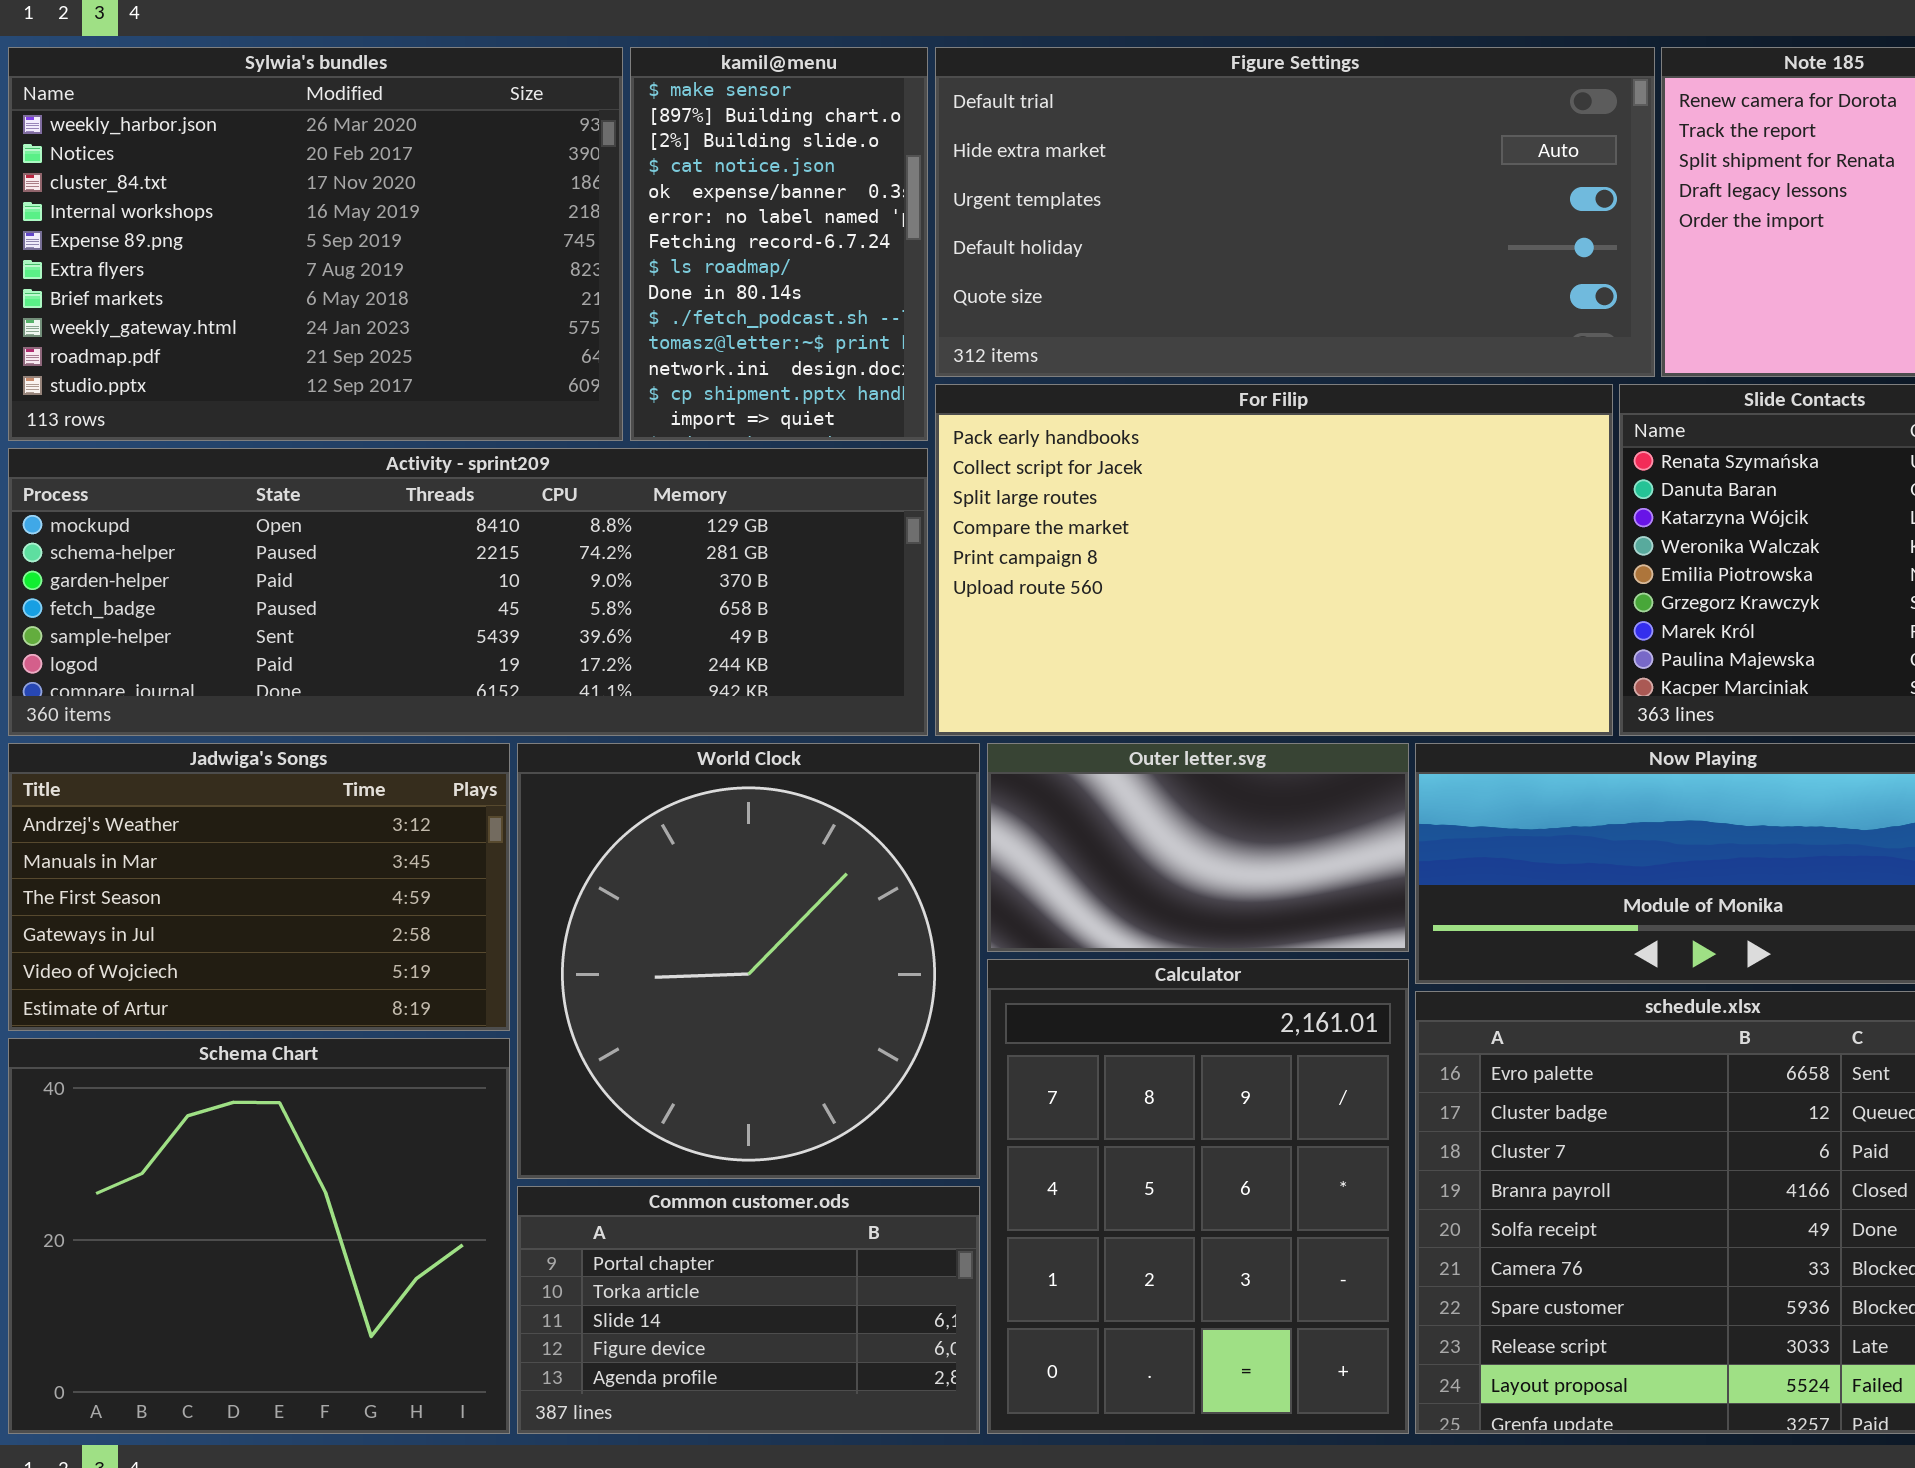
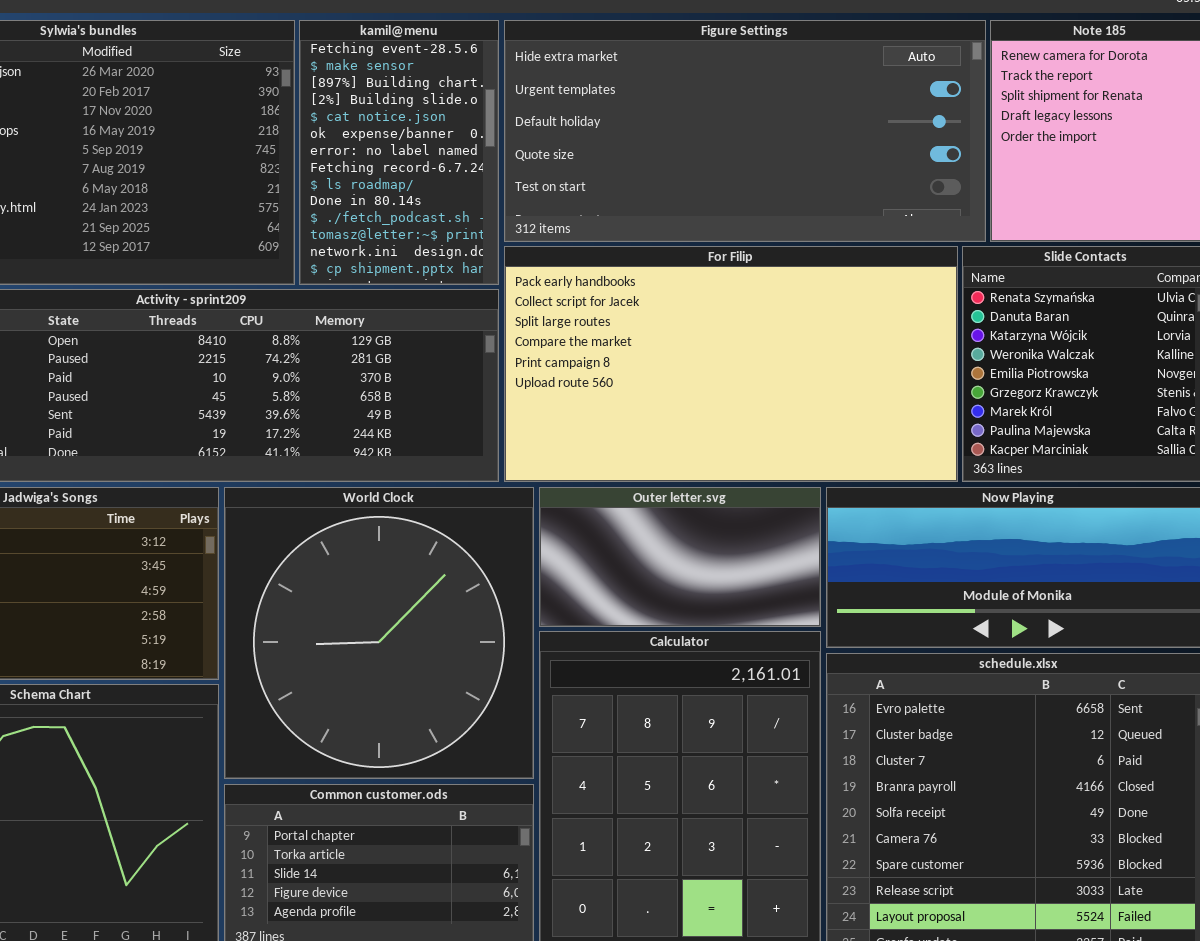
kamil@menu: [630,47,928,441] -> [299,20,499,285], scrolled up 1 row
Figure Settings: [935,47,1655,377] -> [504,20,986,242], scrolled down 1 row

